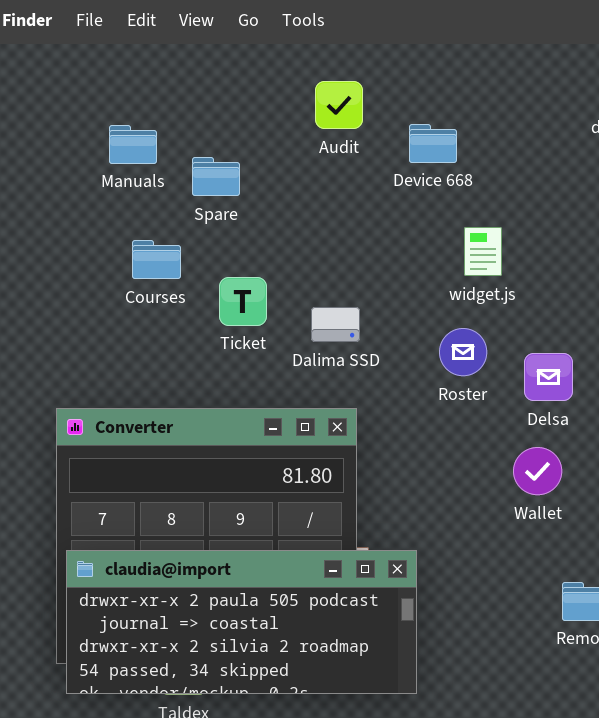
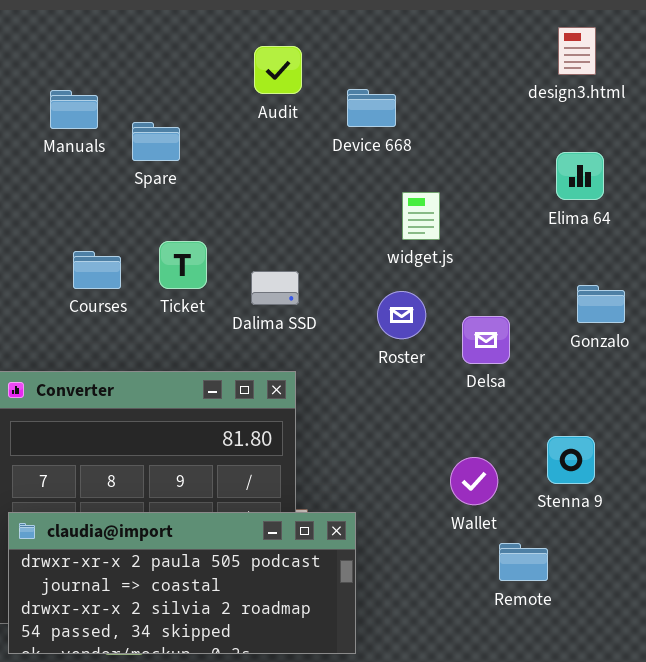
Courses: [132,240,181,279] -> [73,251,121,289], moved
Wallet: [513,447,562,495] -> [450,457,498,505], moved

